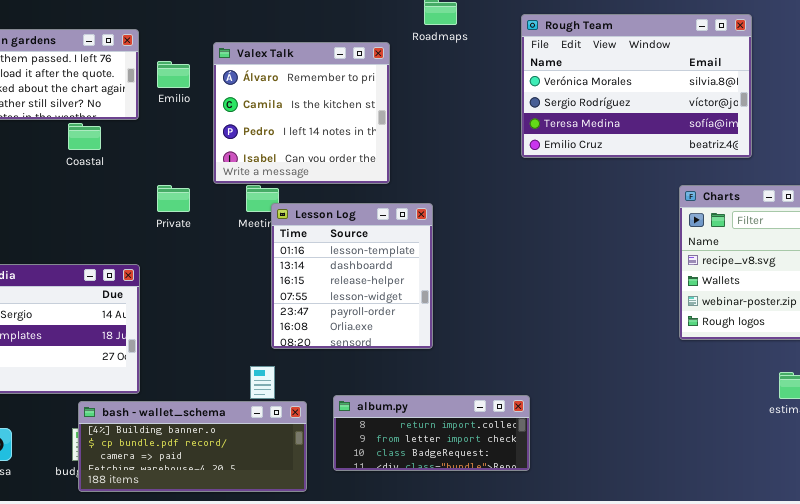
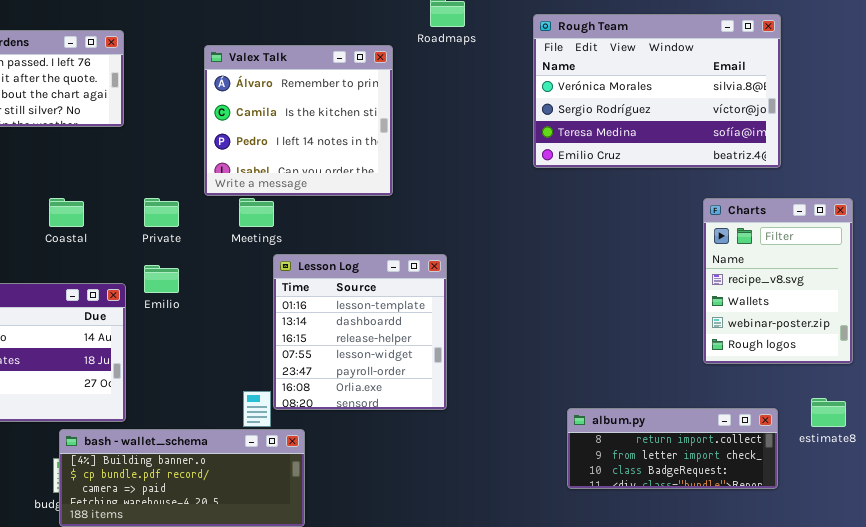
Emilio: [157,61,190,88] -> [144,265,179,293], moved
Coastal: [68,123,101,150] -> [49,198,84,227], moved
Lesson Log: [271,203,433,349] -> [273,254,447,410], moved
album.py: [333,395,530,471] -> [567,408,778,489], moved

